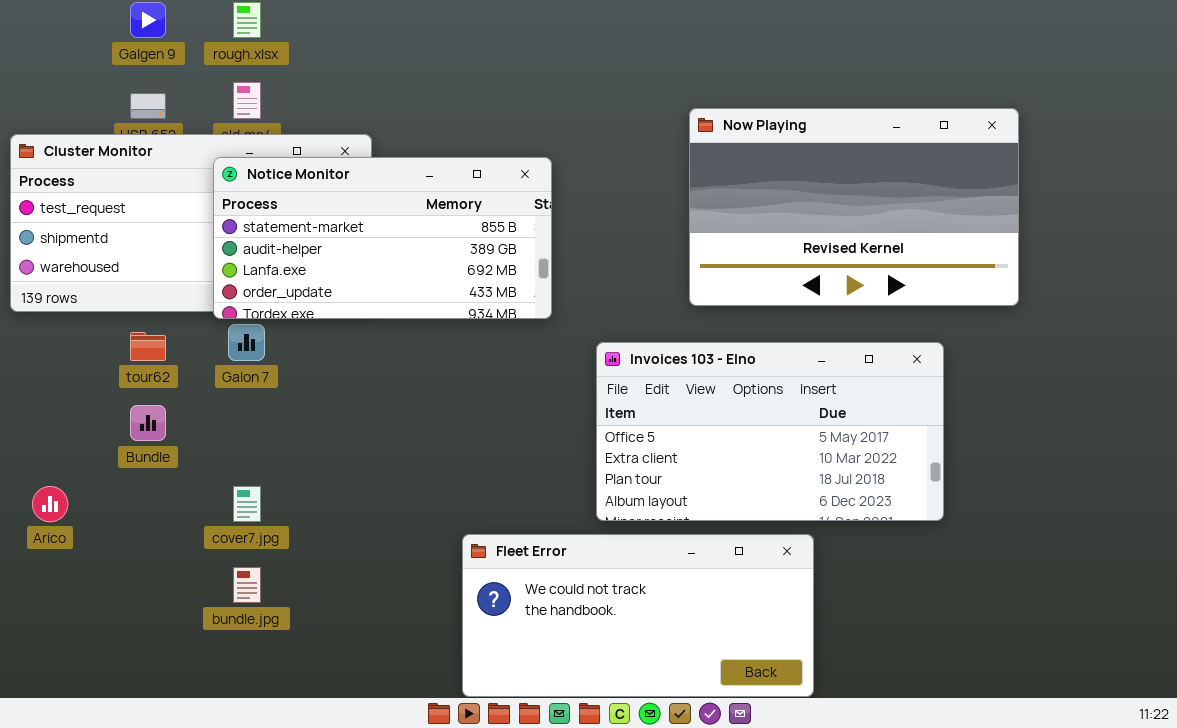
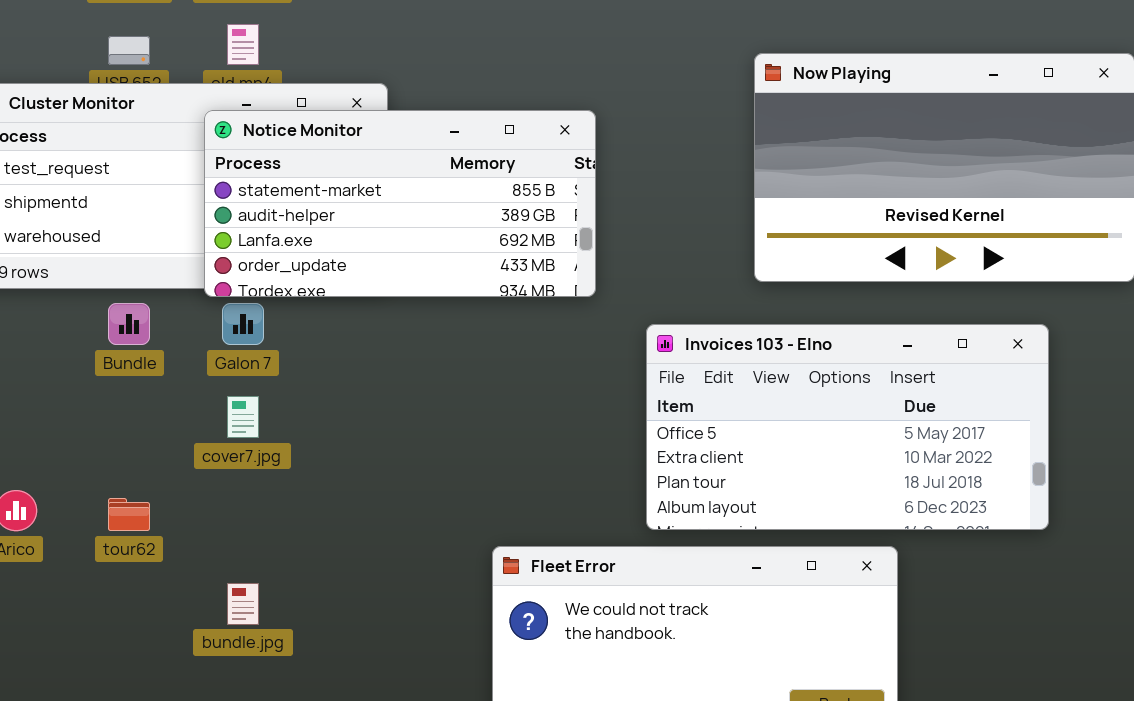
tour62: [130,332,166,361] -> [108,498,150,531], moved
Bundle: [130,405,166,441] -> [108,303,150,345], moved
cover7.jpg: [233,486,261,522] -> [227,396,259,438], moved

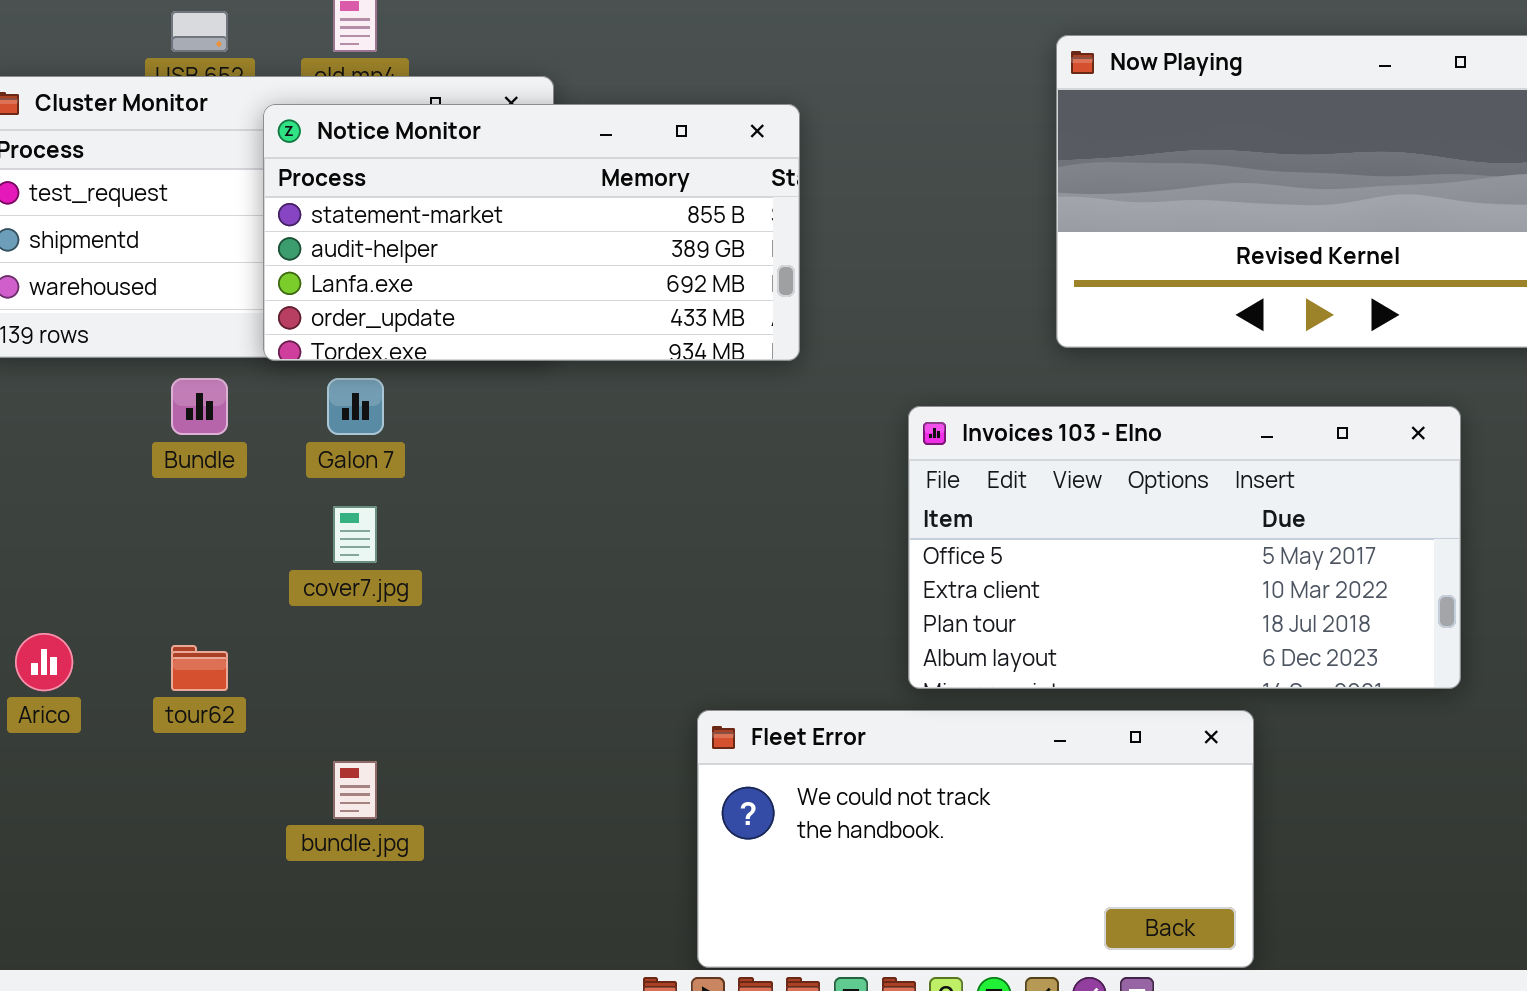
Notice Monitor: [204,110,596,297] -> [263,104,800,361], moved

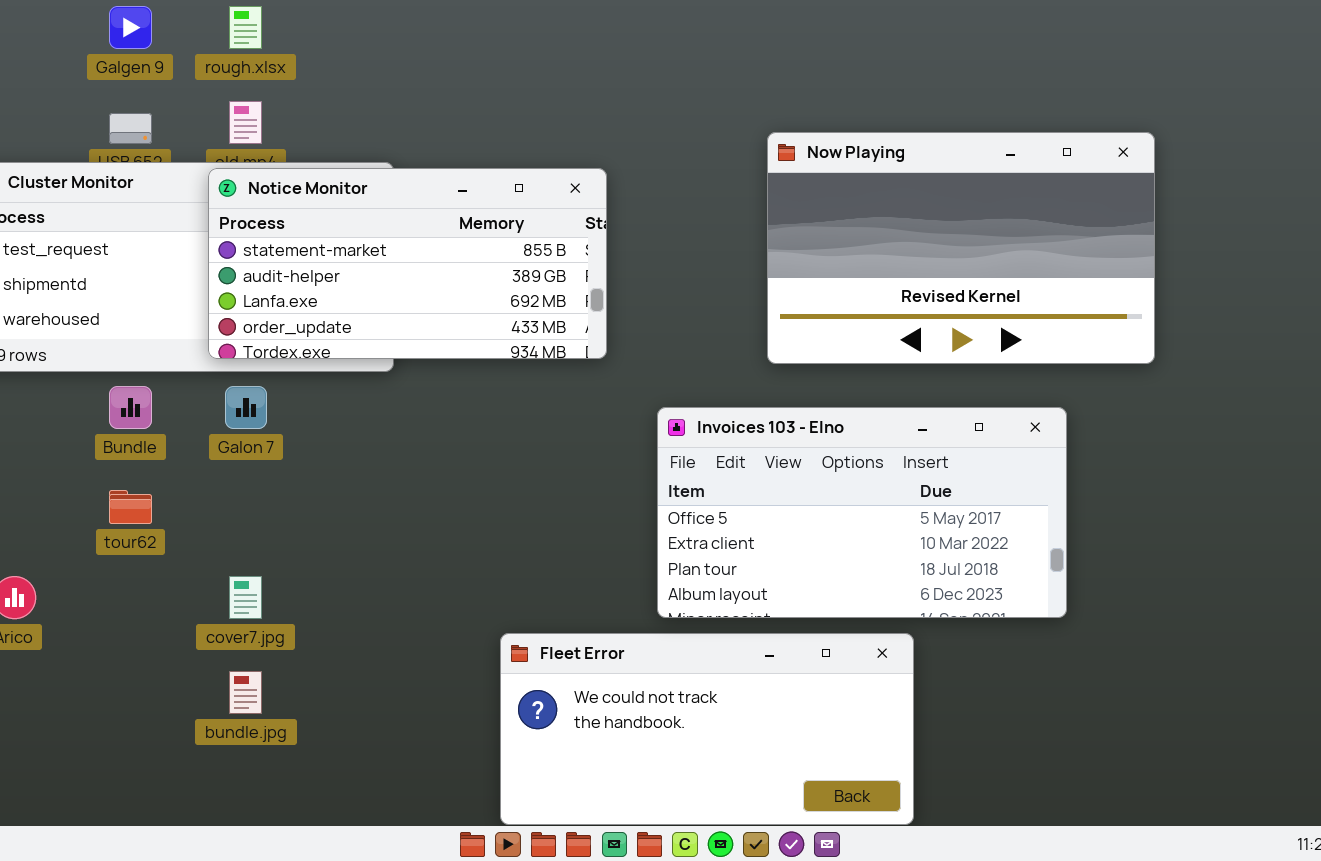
Notice Monitor: [263,104,800,361] -> [208,168,607,359], moved
cover7.jpg: [333,506,377,563] -> [229,576,262,619], moved
tour62: [171,645,228,691] -> [109,490,152,524], moved

